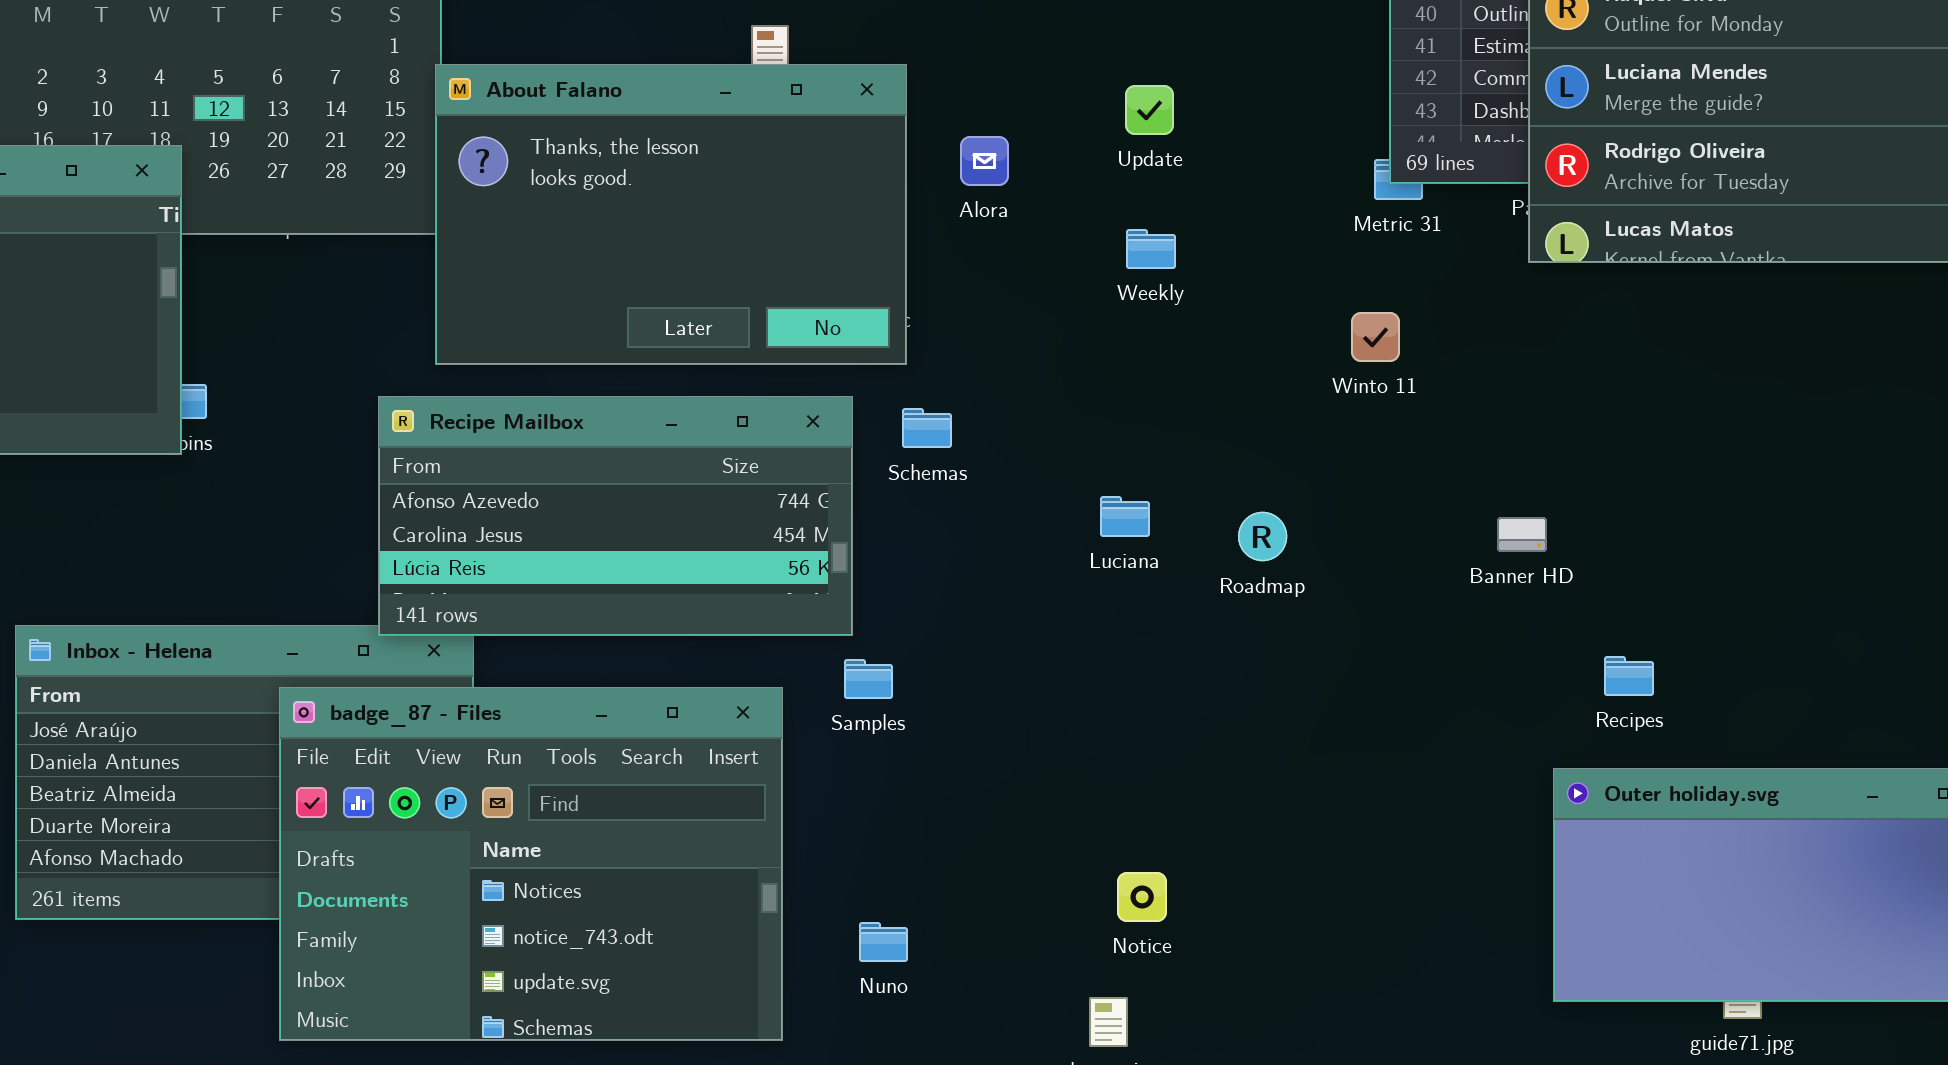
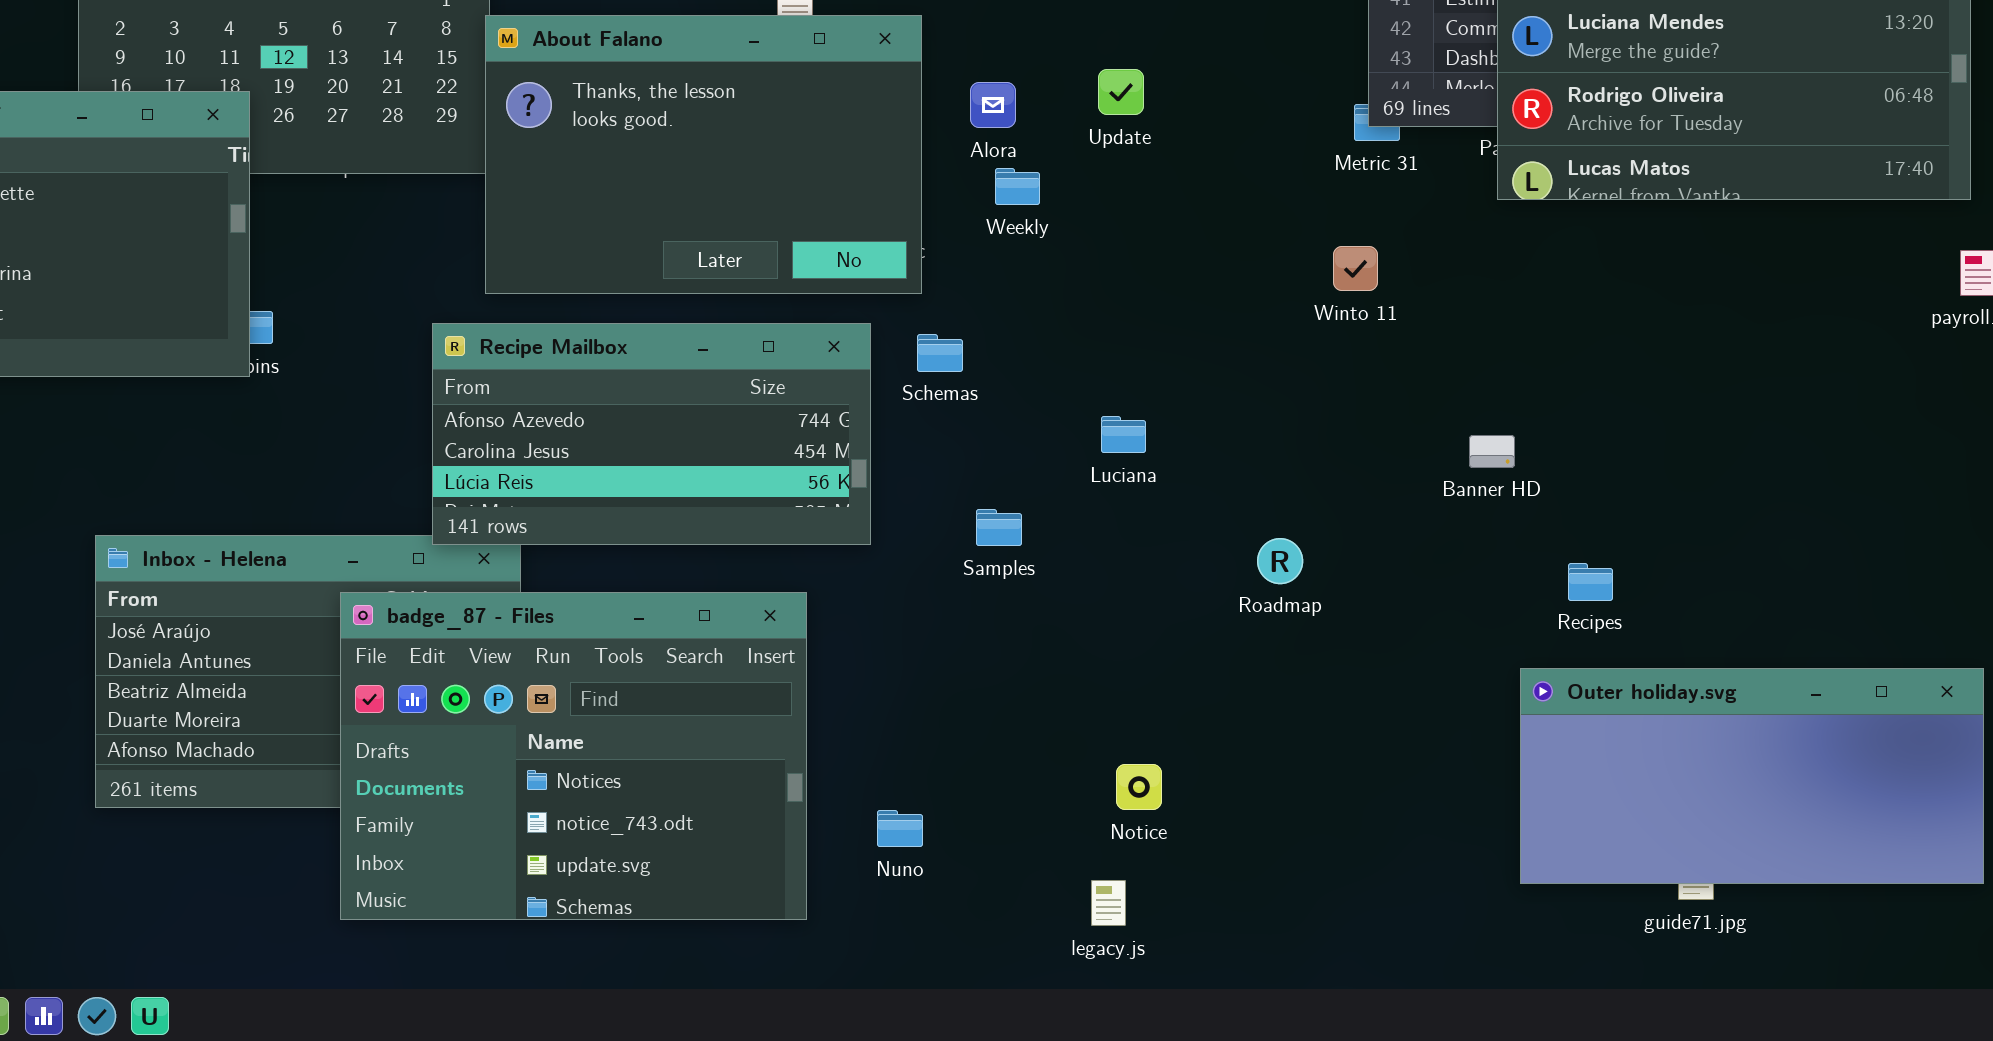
Update: [1125,85,1174,135] -> [1098,69,1144,115], moved
Weekly: [1126,229,1176,269] -> [995,168,1040,205], moved
Roadmap: [1238,512,1287,561] -> [1257,538,1303,584], moved
Samples: [844,659,893,699] -> [976,509,1022,546], moved

